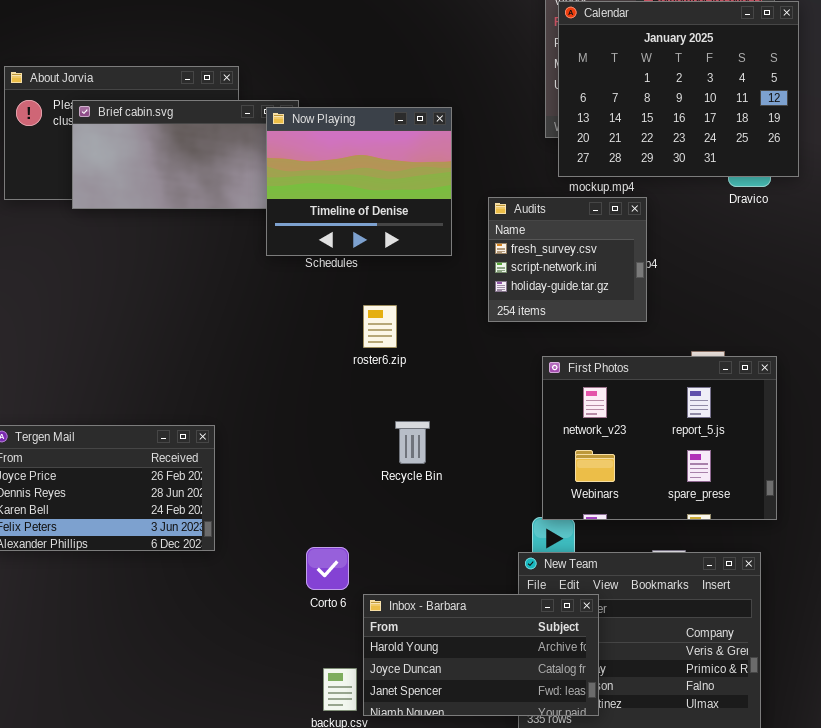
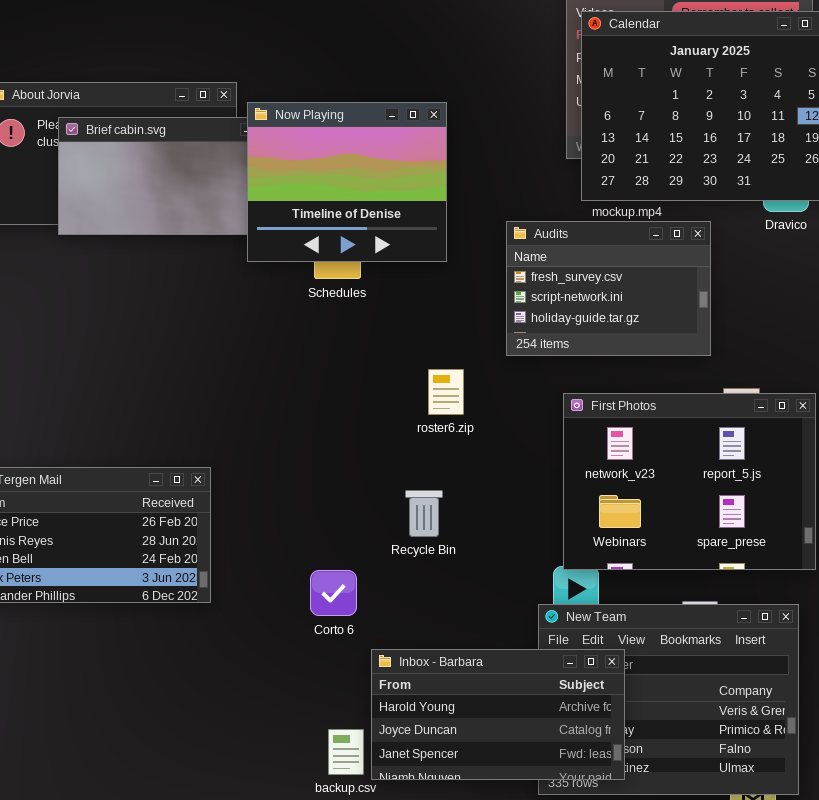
Now Playing: [266,107,452,256] -> [247,102,447,262], moved
Audits: [488,197,647,322] -> [506,221,711,356], resized
roster6.zip: [363,305,397,348] -> [428,369,464,415], moved
Recycle Bin: [395,421,430,464] -> [405,490,443,537], moved
Corto 6: [306,547,349,590] -> [310,570,357,616], moved

